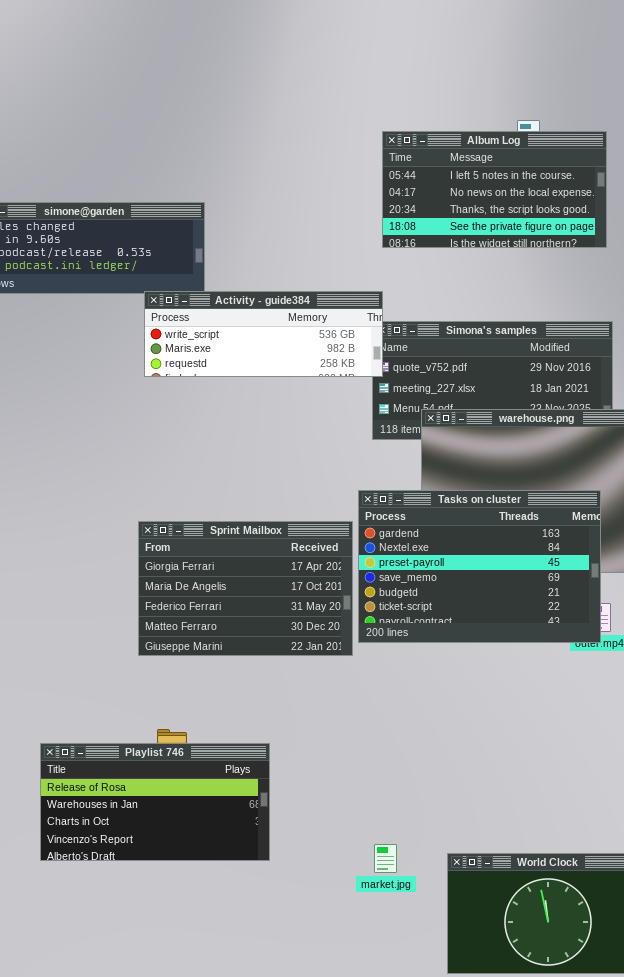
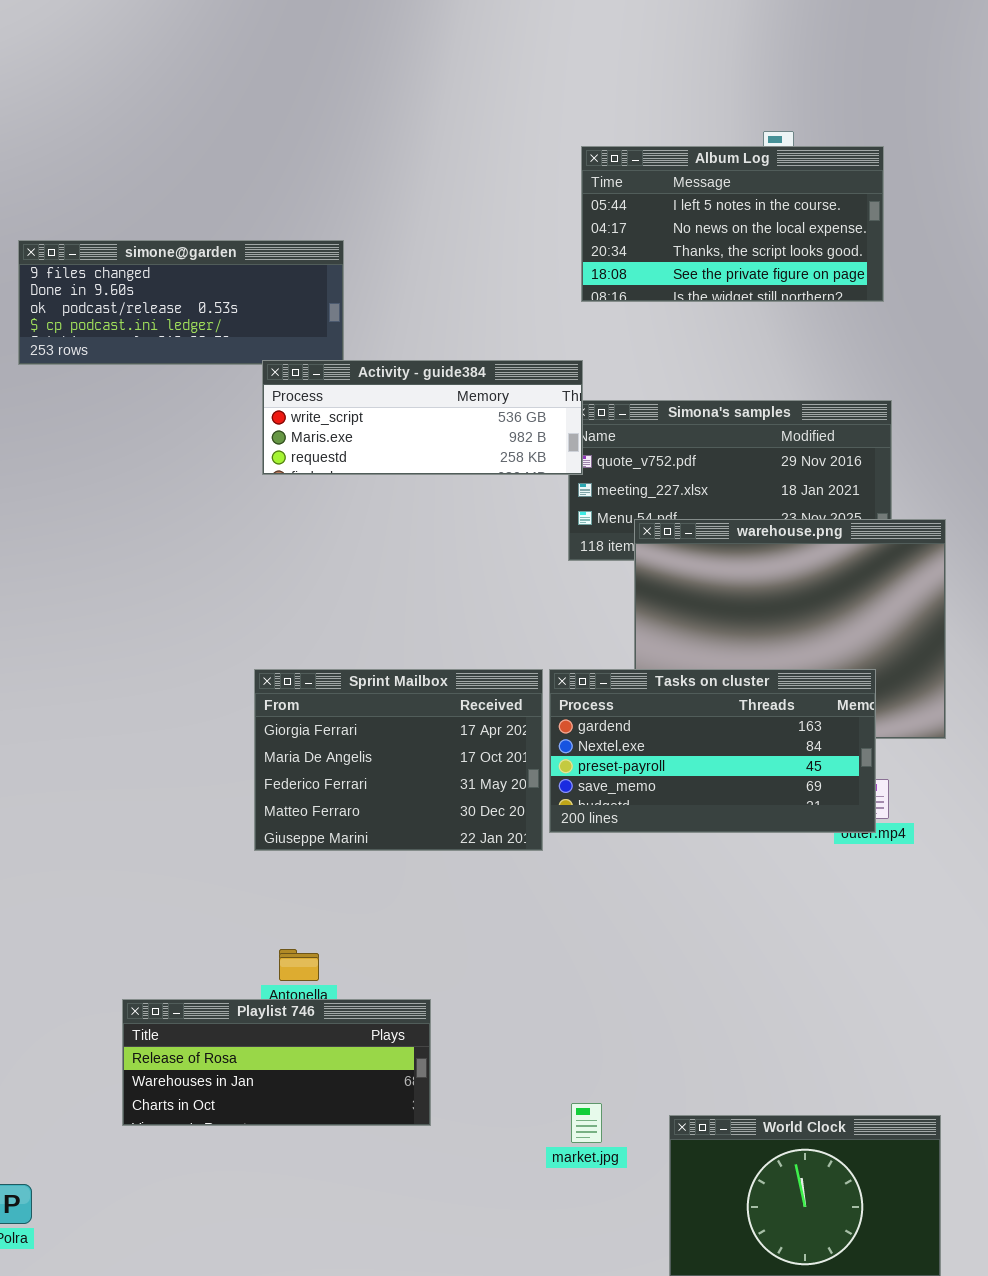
Tasks on cluster: [358,490,601,643] -> [549,669,876,833], resized
Playlist 746: [40,743,270,861] -> [122,999,431,1126], resized

